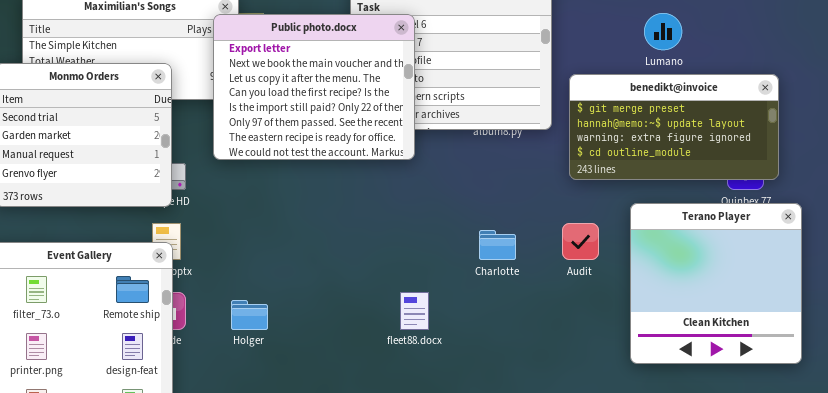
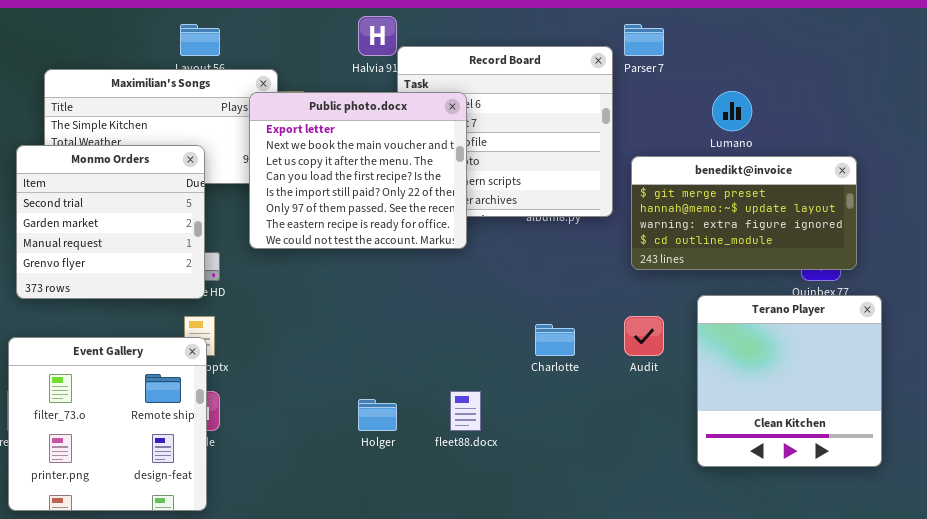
Holger: [231,300,268,330] -> [358,399,397,431], moved

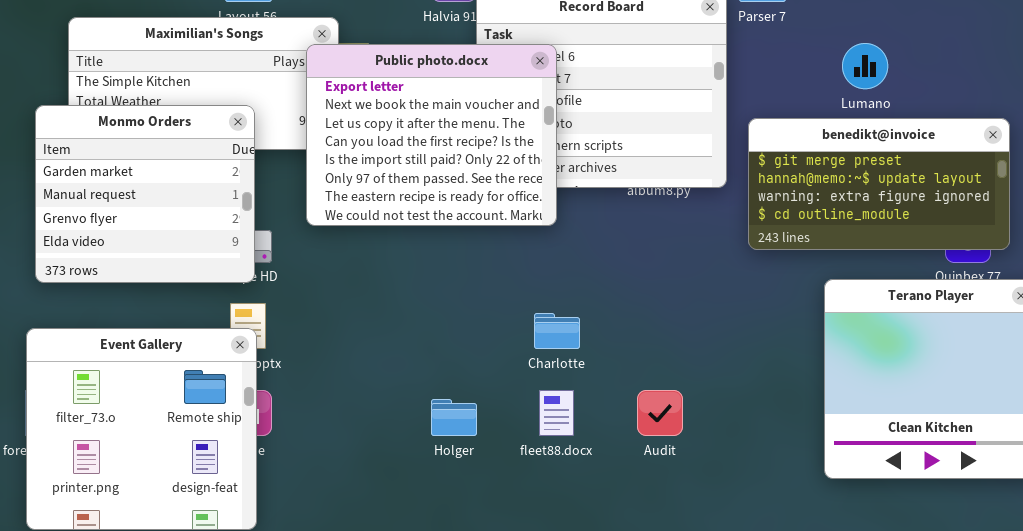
Monmo Orders: [16,145,205,299] -> [35,105,255,283], scrolled down 1 row
Audit: [624,316,664,356] -> [637,390,683,436], moved
Charlotte: [535,324,575,356] -> [534,313,580,349], moved

